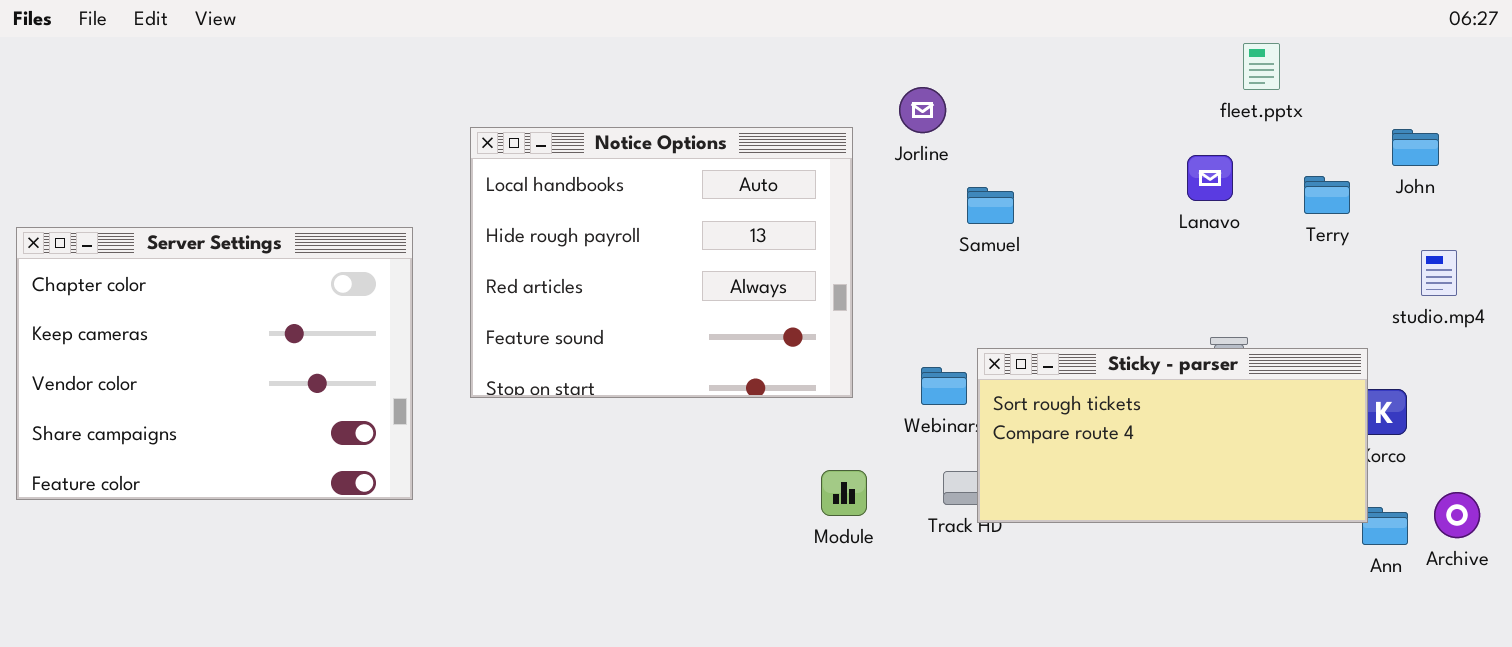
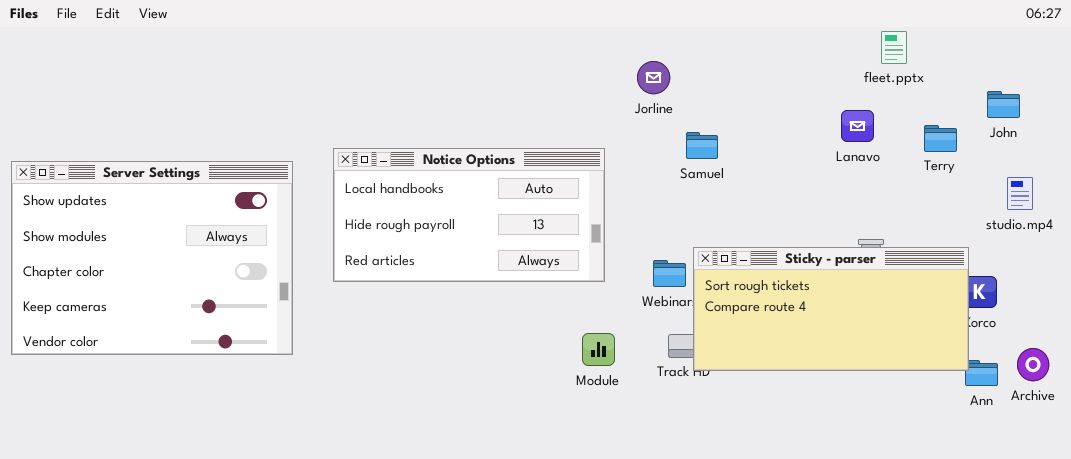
Notice Options: [470,127,853,398] -> [333,148,605,282], resized
Server Settings: [16,227,413,500] -> [11,161,293,355], scrolled up 2 rows

